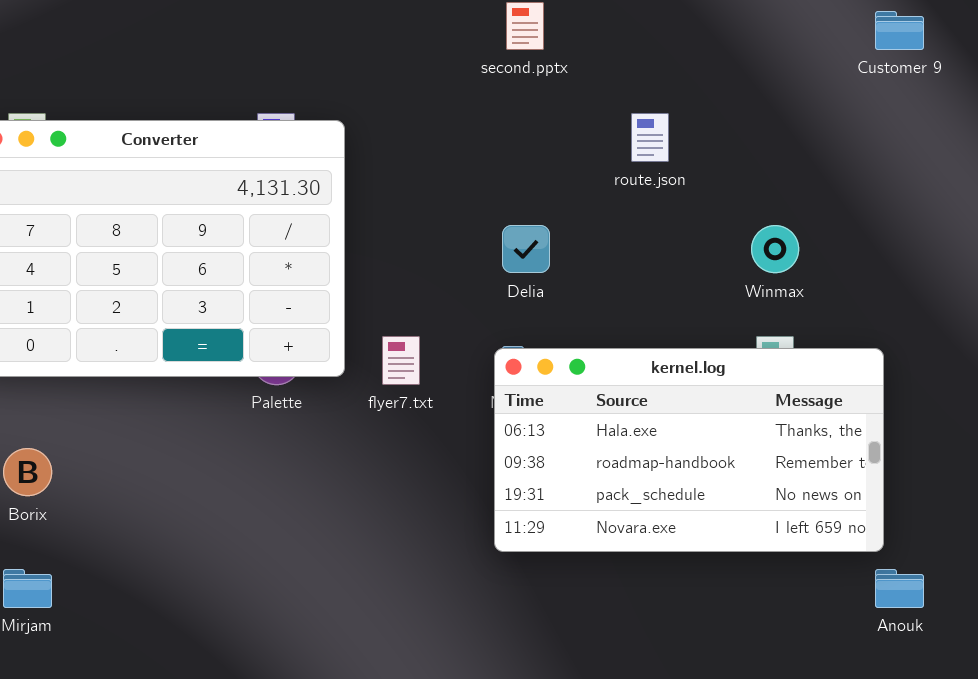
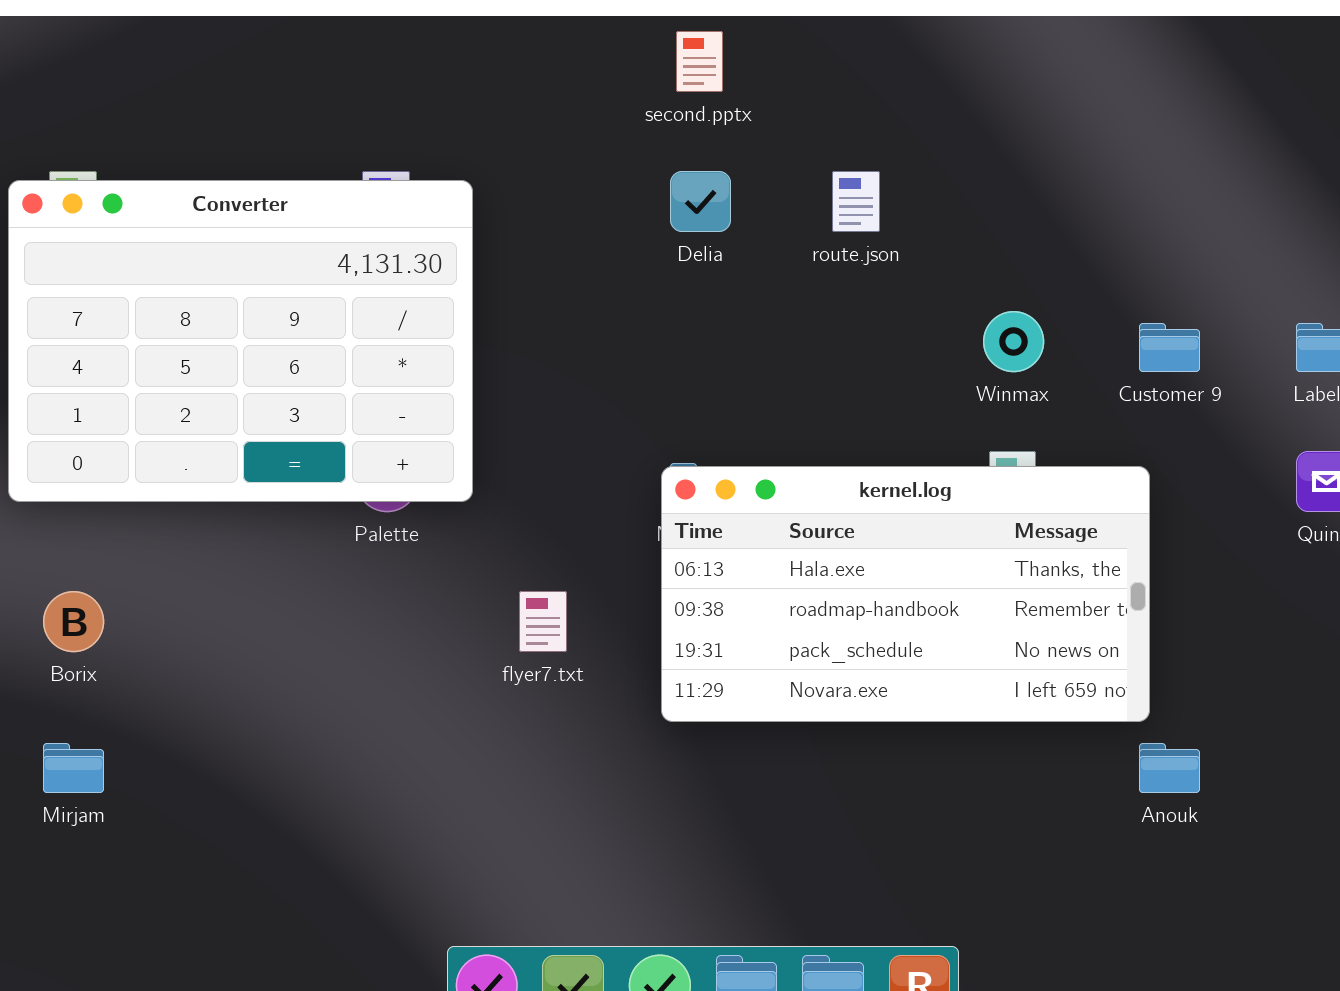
Customer 9: [875,11,924,50] -> [1139,323,1200,372], moved
Delia: [502,225,550,273] -> [670,171,731,232], moved
flyer7.txt: [382,336,420,385] -> [519,591,567,652], moved

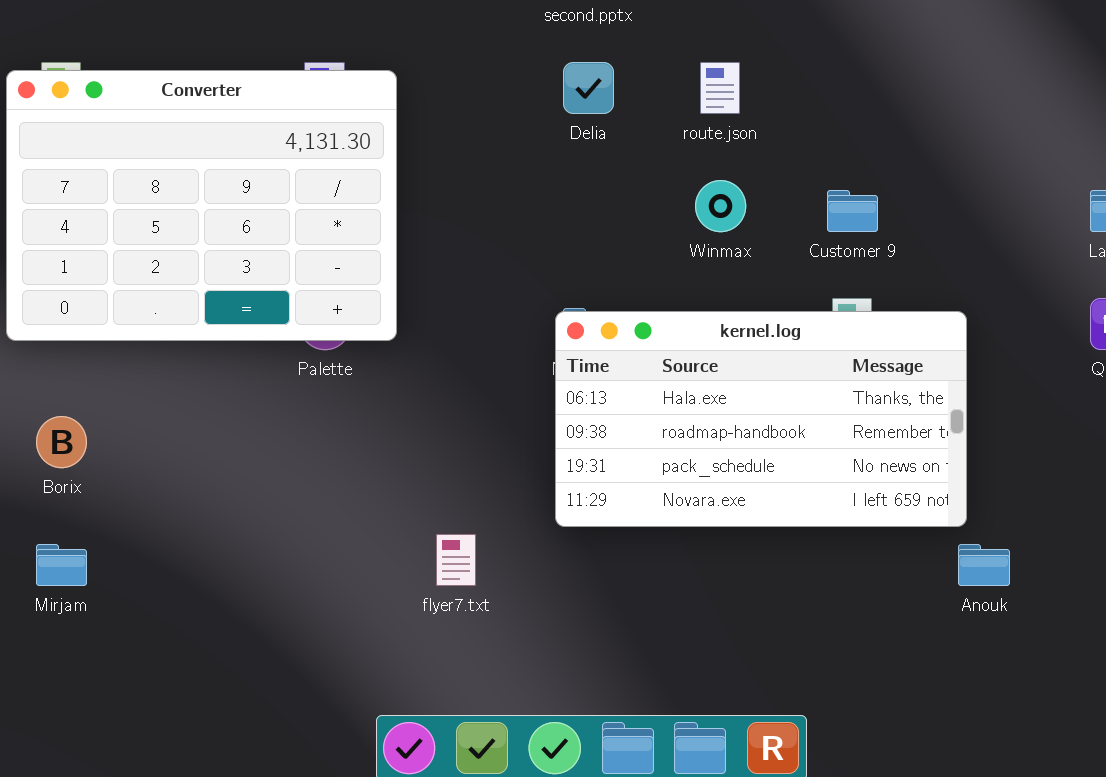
Winmax: [983,311,1044,372] -> [695,180,746,232], moved
Customer 9: [1139,323,1200,372] -> [827,190,878,232], moved
flyer7.txt: [519,591,567,652] -> [436,534,476,586], moved

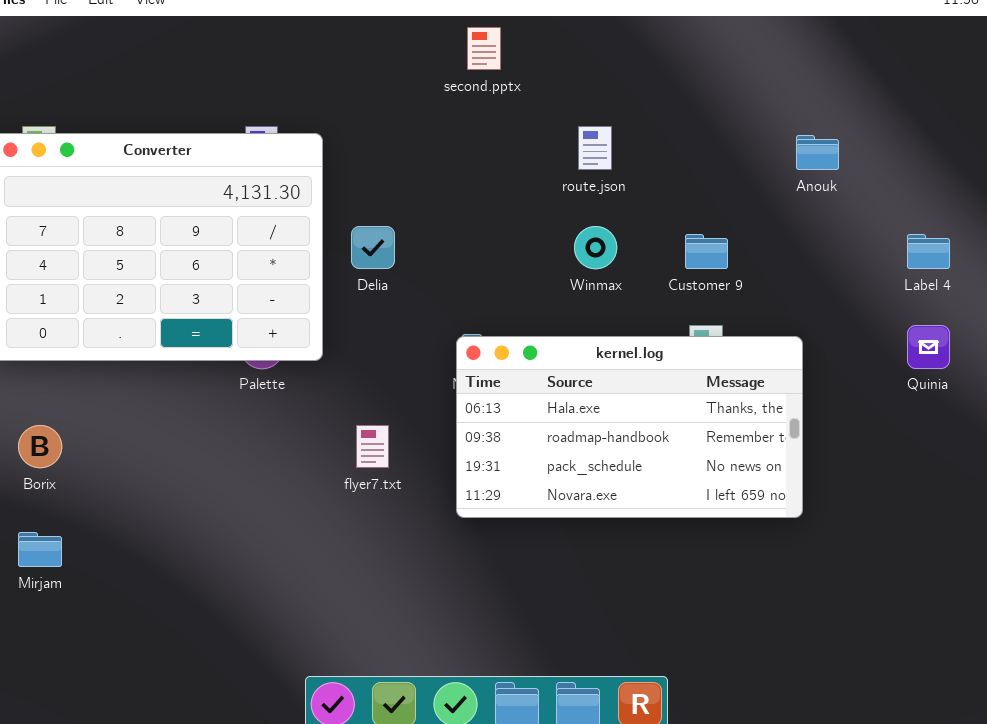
Delia: [563,62,614,114] -> [351,226,395,269], moved
flyer7.txt: [436,534,476,586] -> [356,425,389,468], moved
Anouk: [958,544,1010,586] -> [796,135,839,170], moved

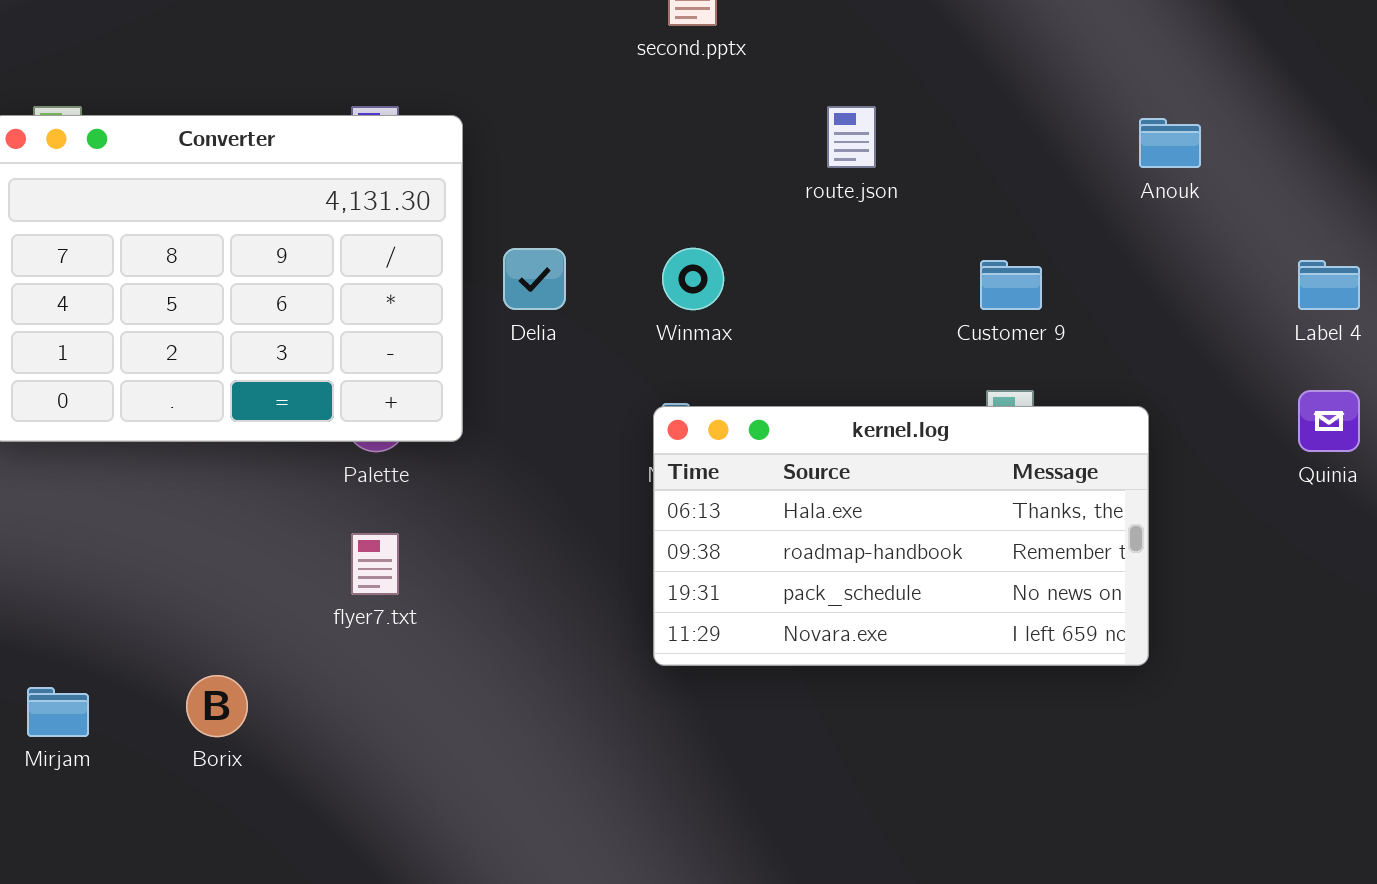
Winmax: [574,226,617,269] -> [662,248,724,310], moved
Borix: [18,425,62,468] -> [186,675,248,737], moved
flyer7.txt: [356,425,389,468] -> [351,533,399,595], moved

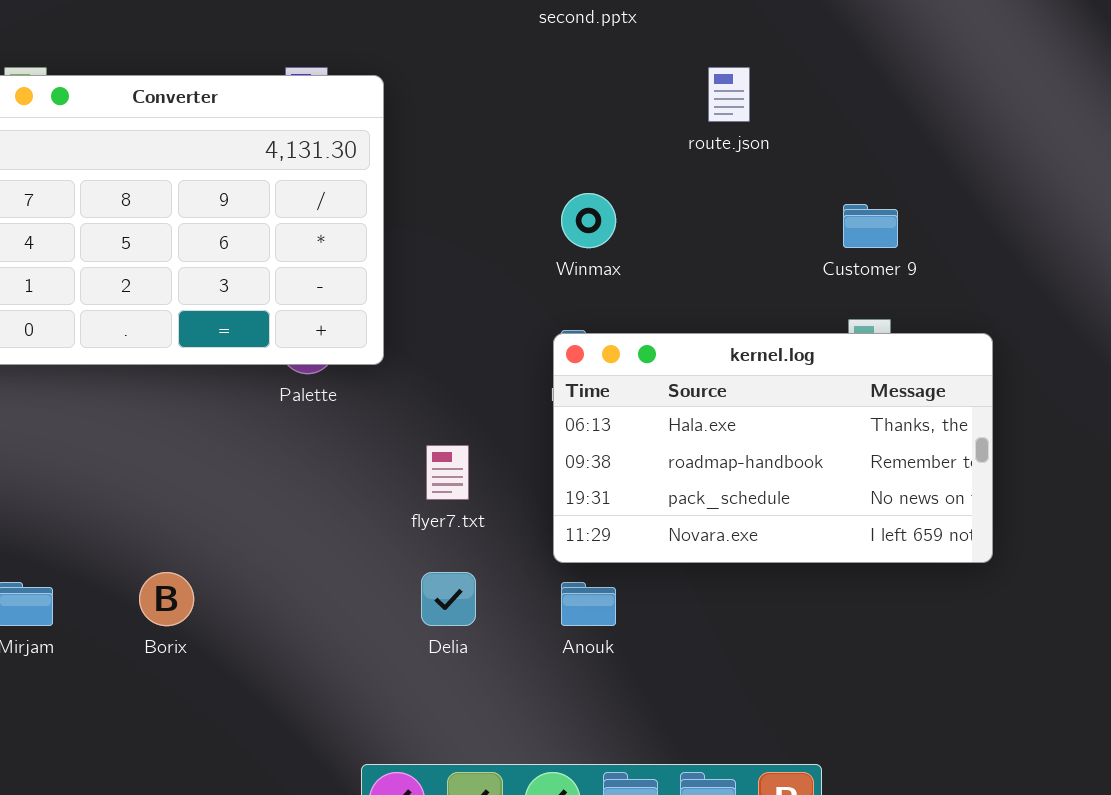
Anouk: [1139,118,1201,168] -> [561,582,616,626], moved
Delia: [503,248,566,310] -> [421,572,476,626], moved
flyer7.txt: [351,533,399,595] -> [426,445,469,500], moved

